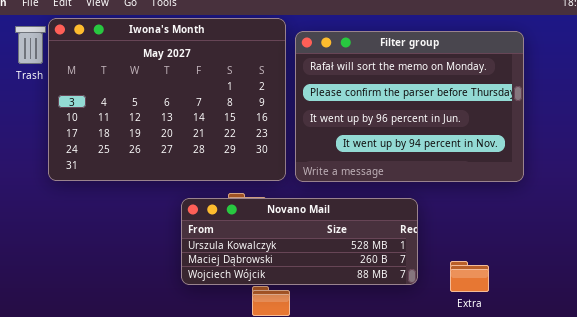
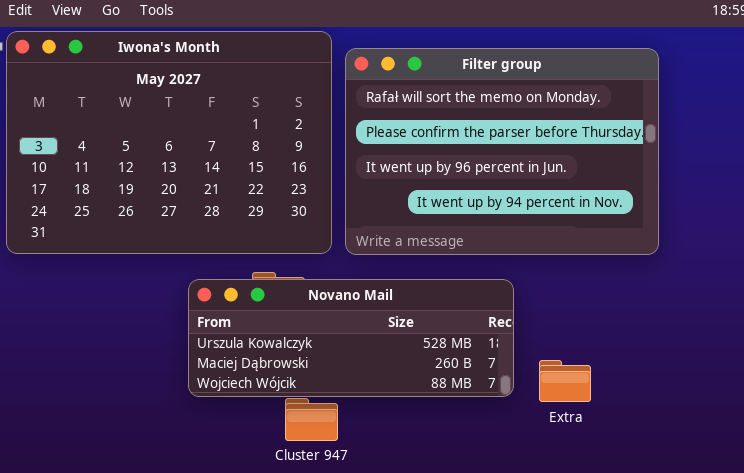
Extra: [450,261,489,292] -> [539,360,591,402], moved

